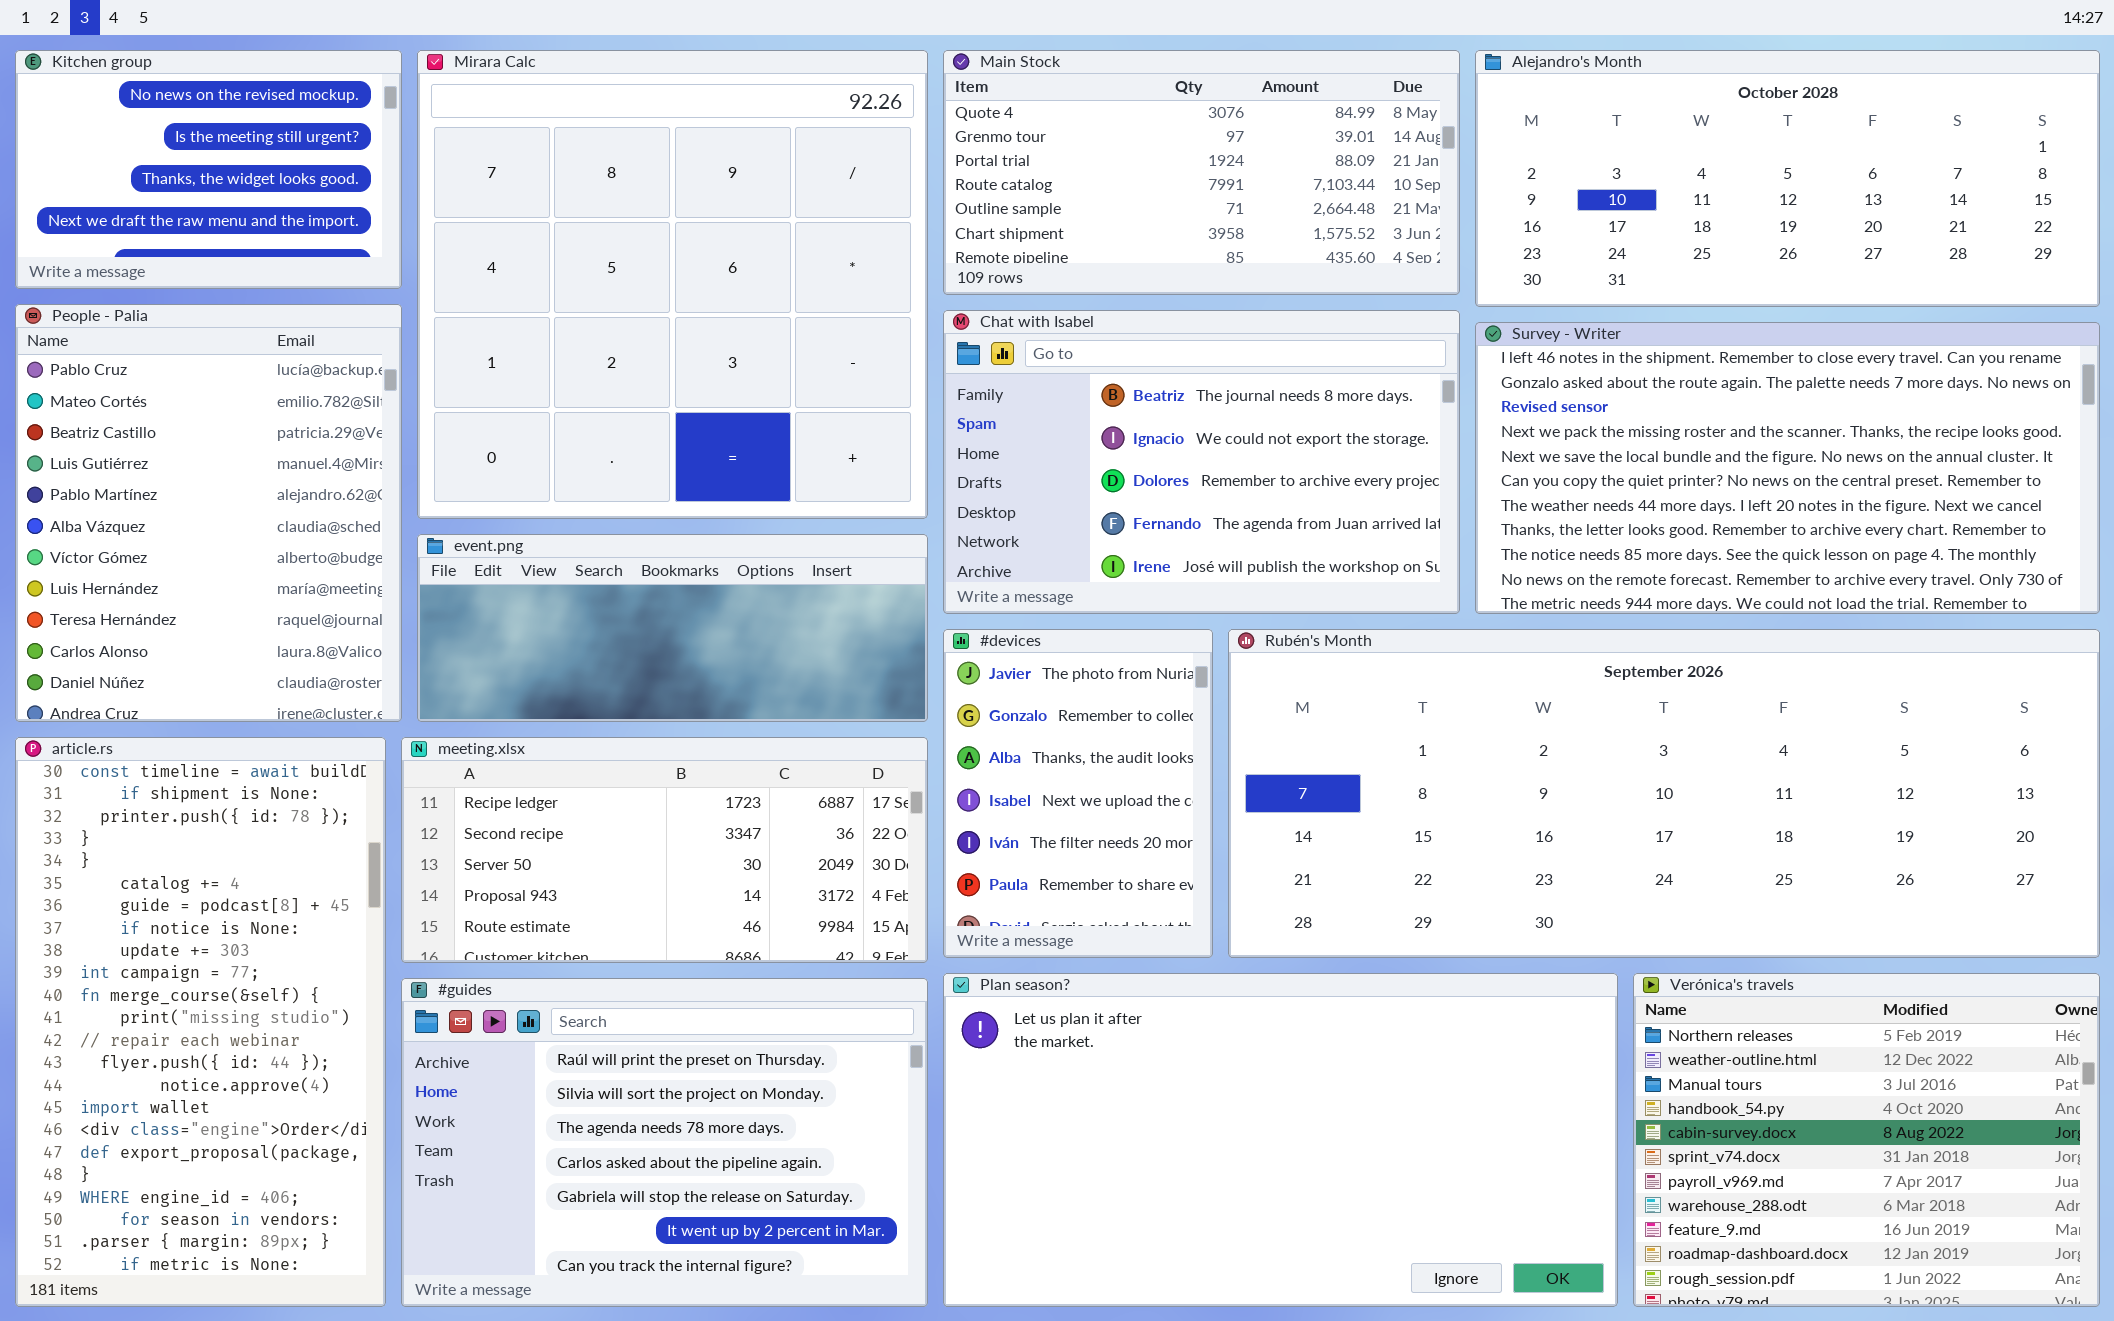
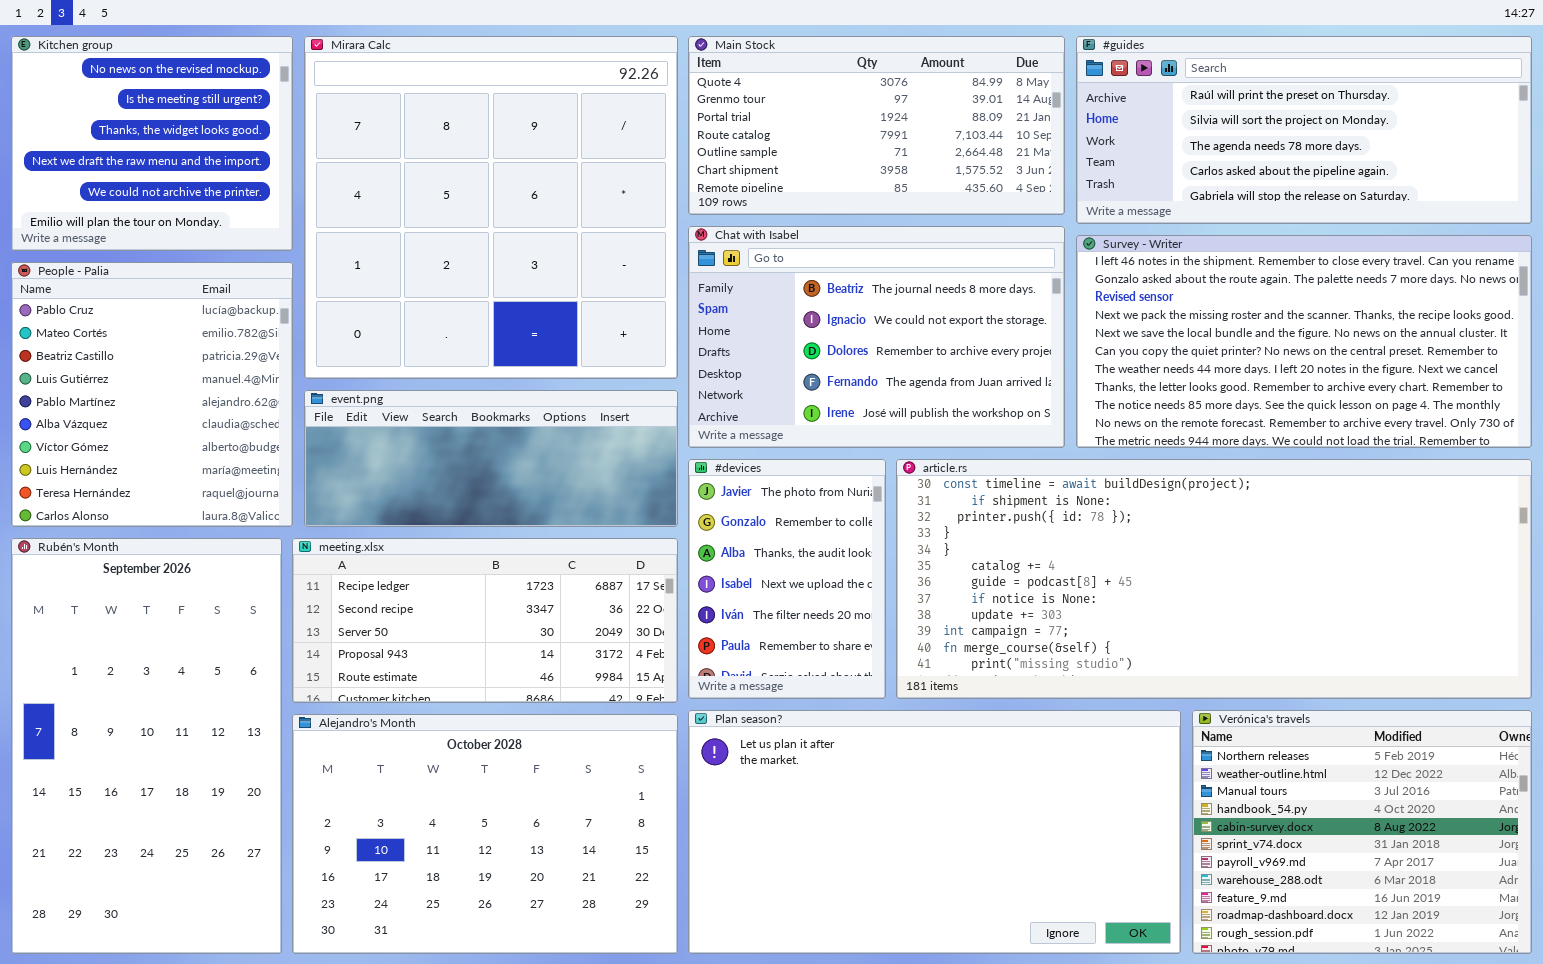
Kitchen group: [15,50,402,289] -> [11,36,293,251], resized
Alejandro's Month: [1475,50,2100,307] -> [292,714,678,954], moved, resized
People - Palia: [15,304,402,722] -> [11,262,293,527], resized
Rubén's Month: [1228,629,2100,958] -> [11,538,282,954], moved, resized
article.rs: [15,737,386,1307] -> [896,459,1532,699], moved, resized
#guides: [401,978,928,1307] -> [1076,36,1532,224], moved, resized

